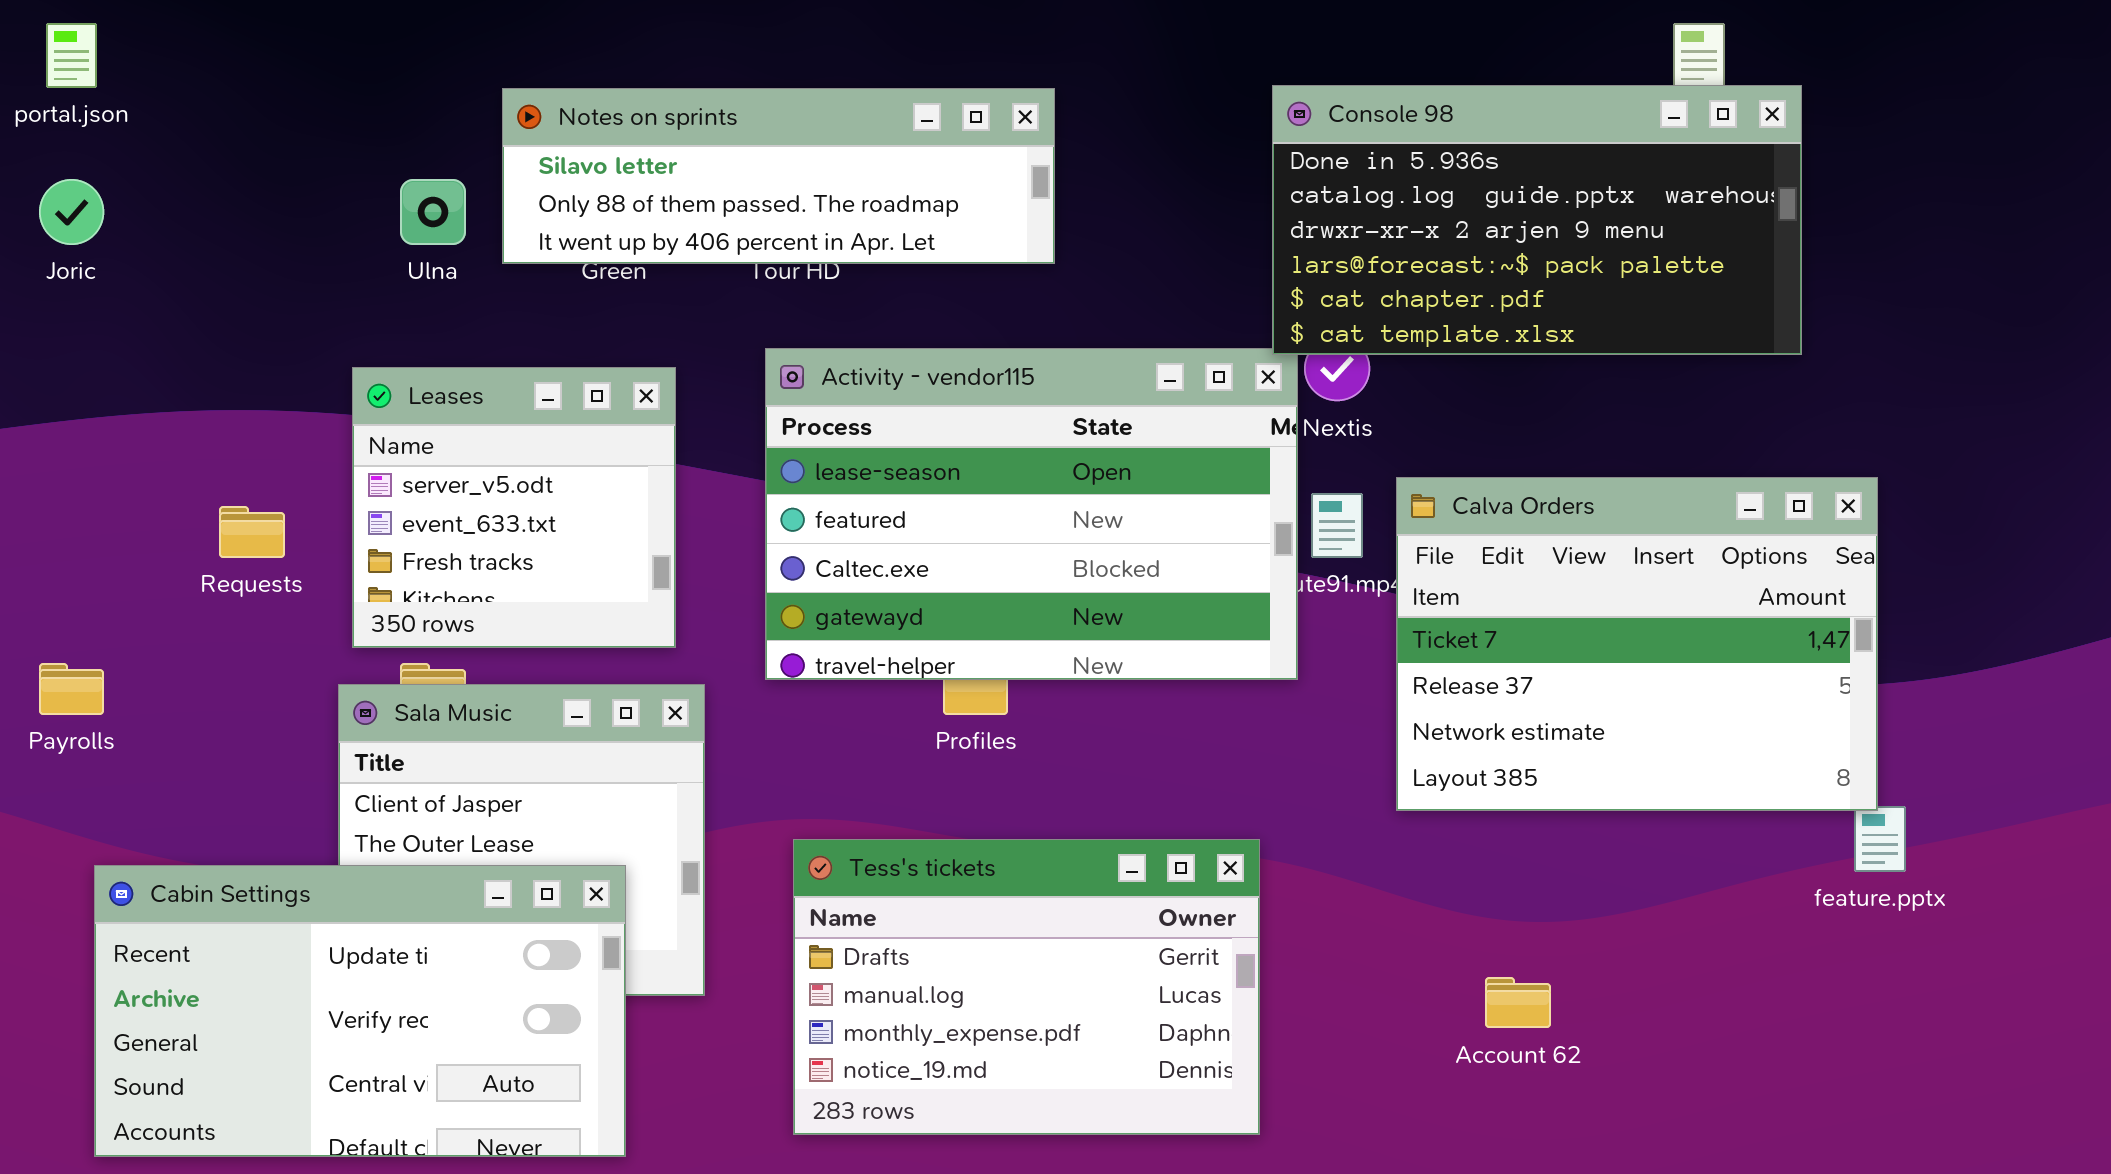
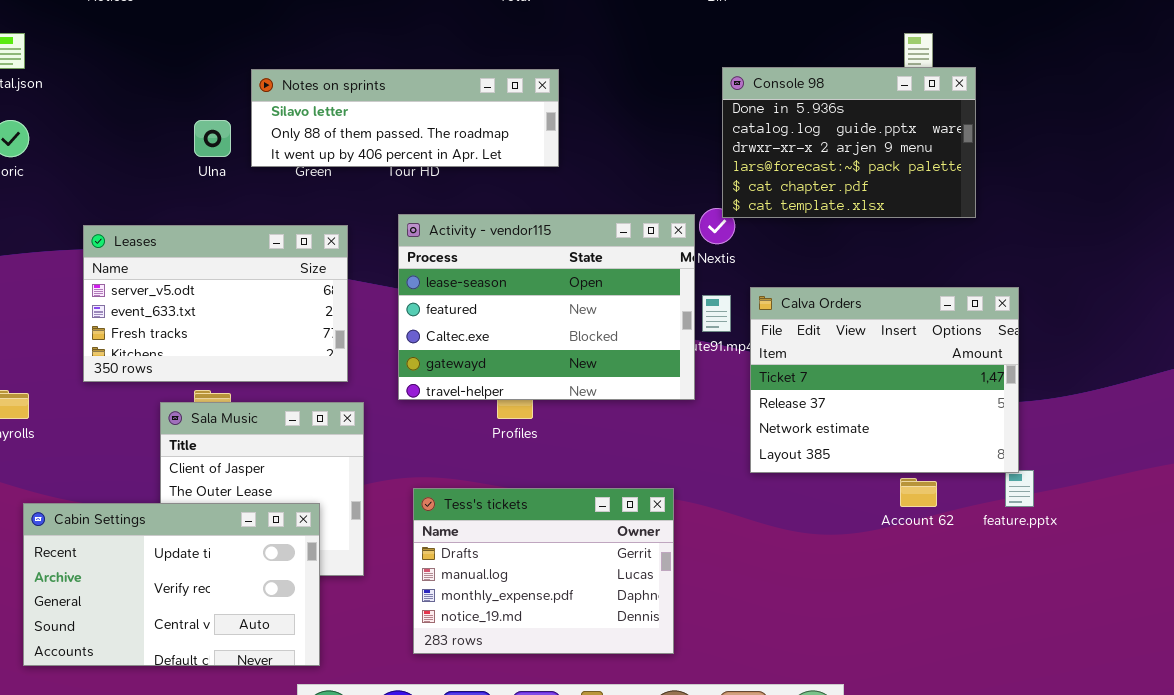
Console 98: [1272,85,1802,355] -> [722,67,976,218], resized
Leases: [352,367,676,648] -> [83,225,348,382], resized
Account 62: [1485,977,1551,1028] -> [900,478,937,507], moved

